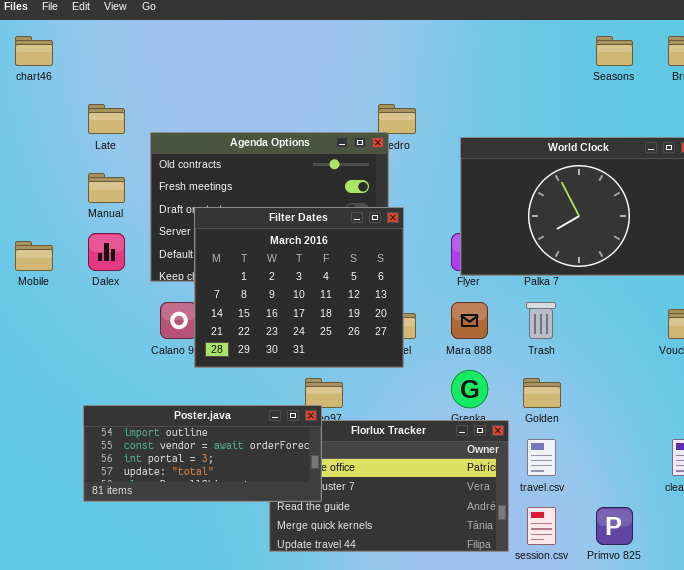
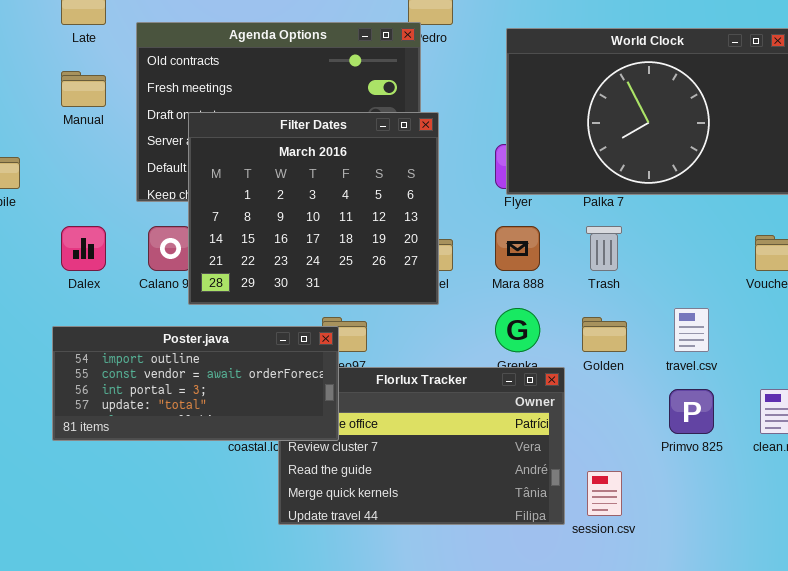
Dalex: [88,233,125,271] -> [61,226,106,271], moved
Poster.java: [83,405,322,502] -> [52,326,339,441], moved
travel.csv: [527,439,556,476] -> [674,308,709,352], moved
Primvo 825: [596,507,633,545] -> [669,389,714,434], moved

